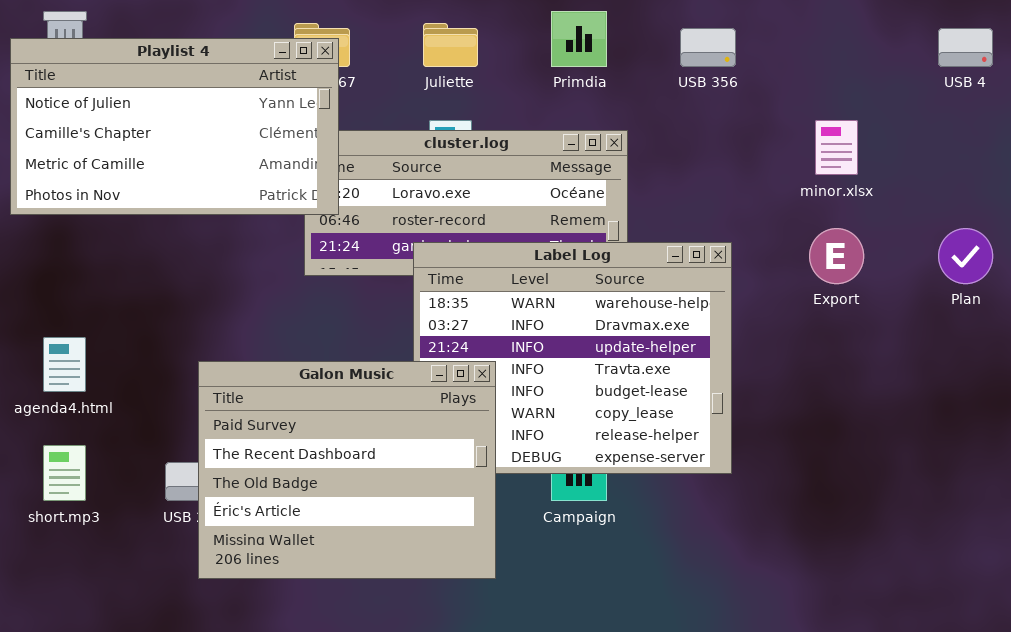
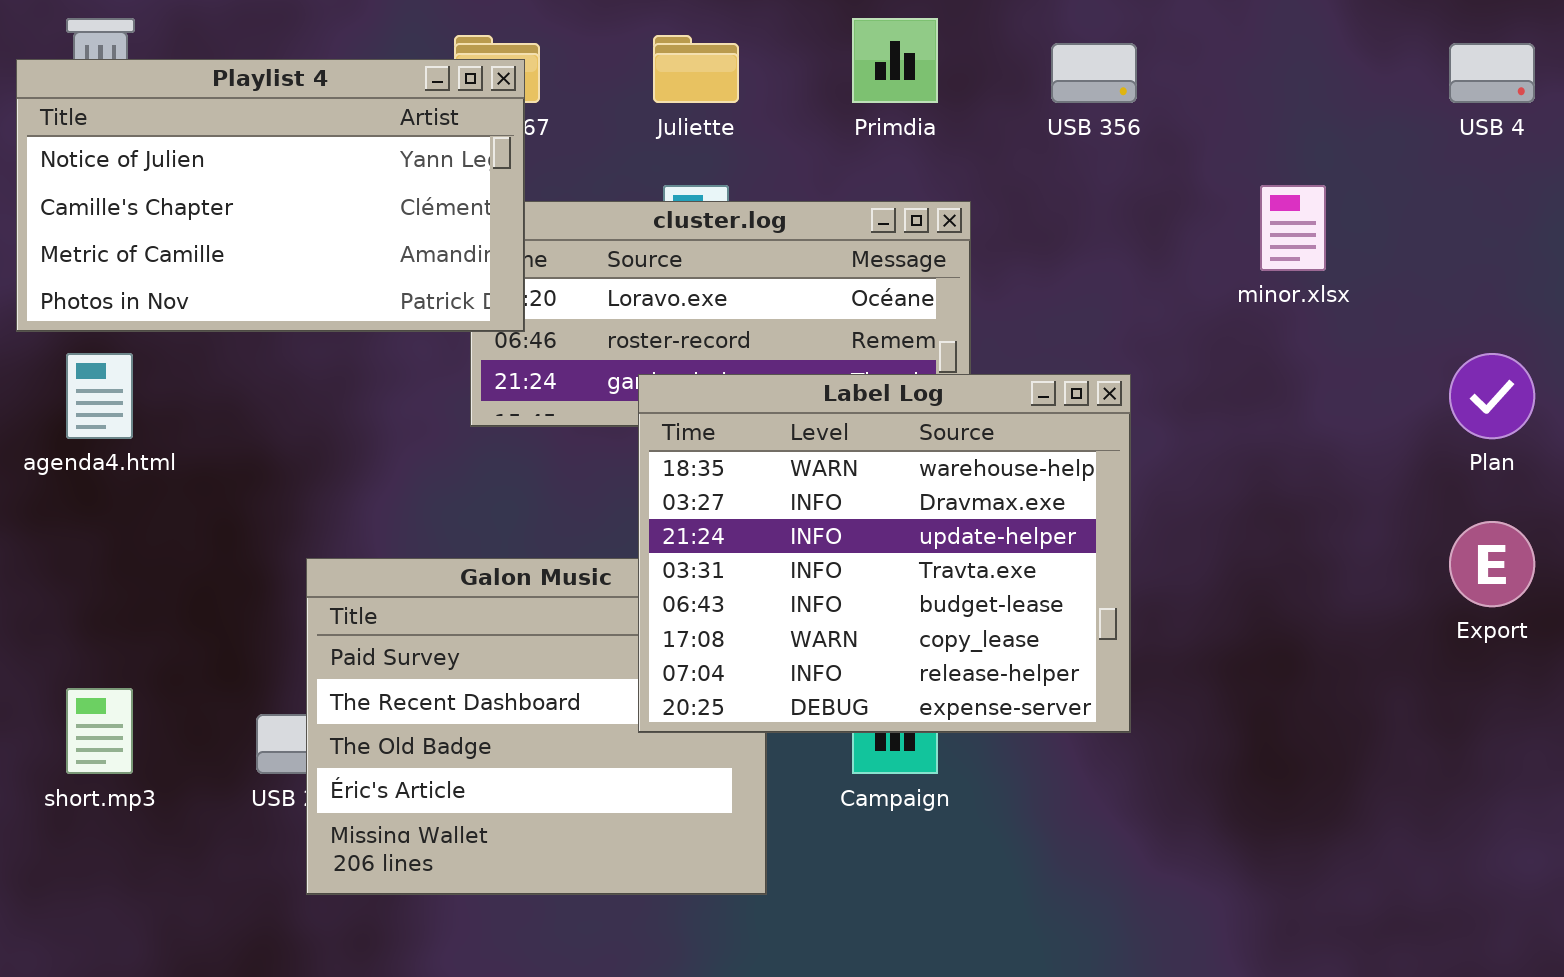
Export: [809,228,864,284] -> [1449,521,1535,607], moved
Label Log: [413,242,732,474] -> [638,374,1131,733], raised
agenda4.html: [43,337,86,392] -> [66,353,133,439], moved

